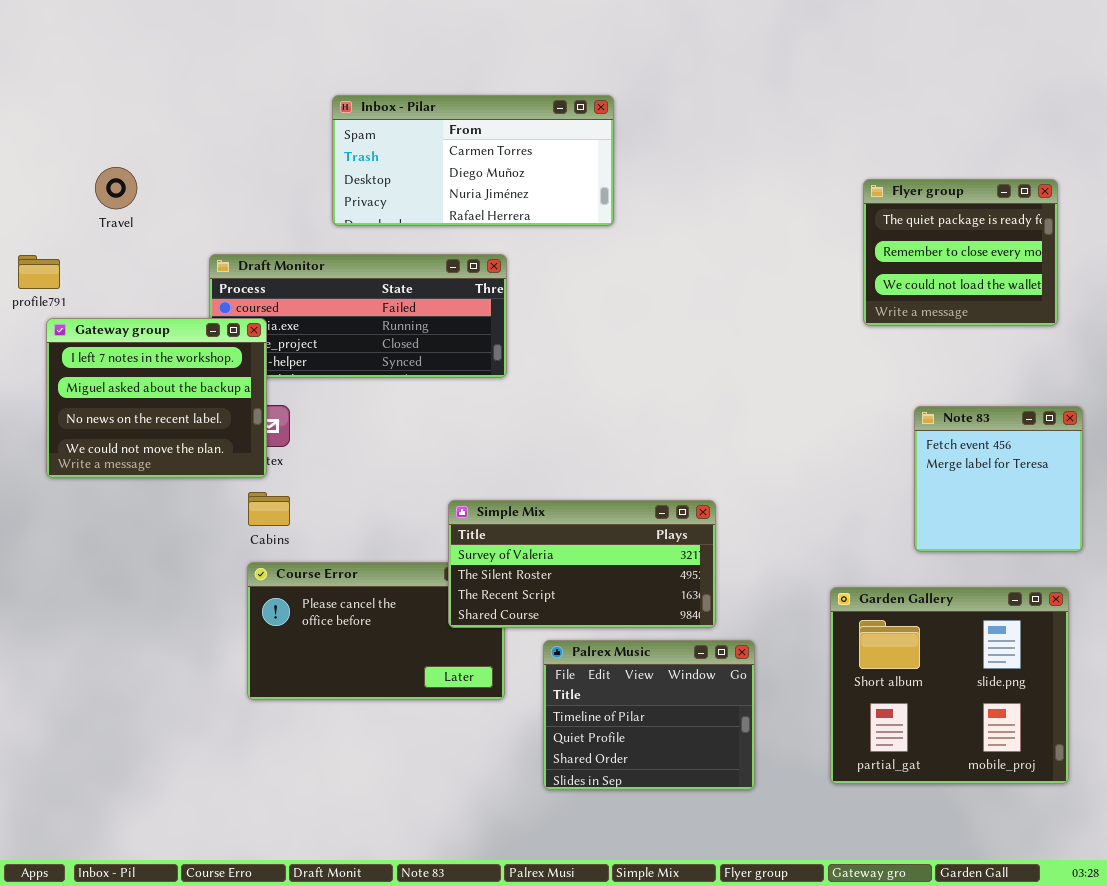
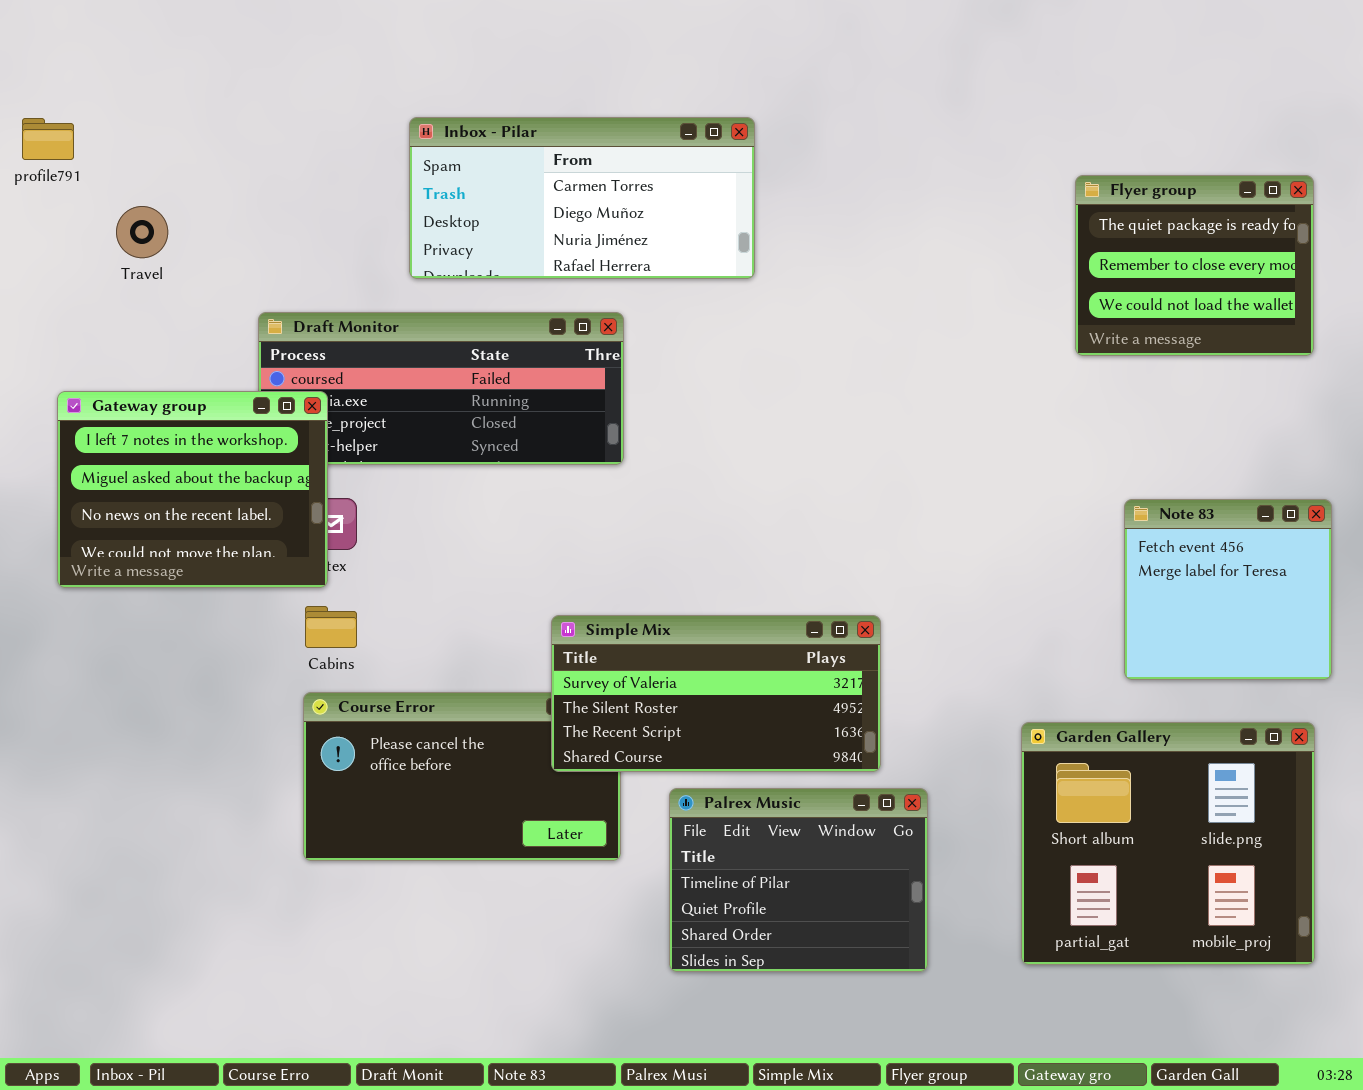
Flyer group: [863,179,1058,326] -> [1075,175,1314,356], moved
profile791: [18,255,60,289] -> [22,118,74,160], moved

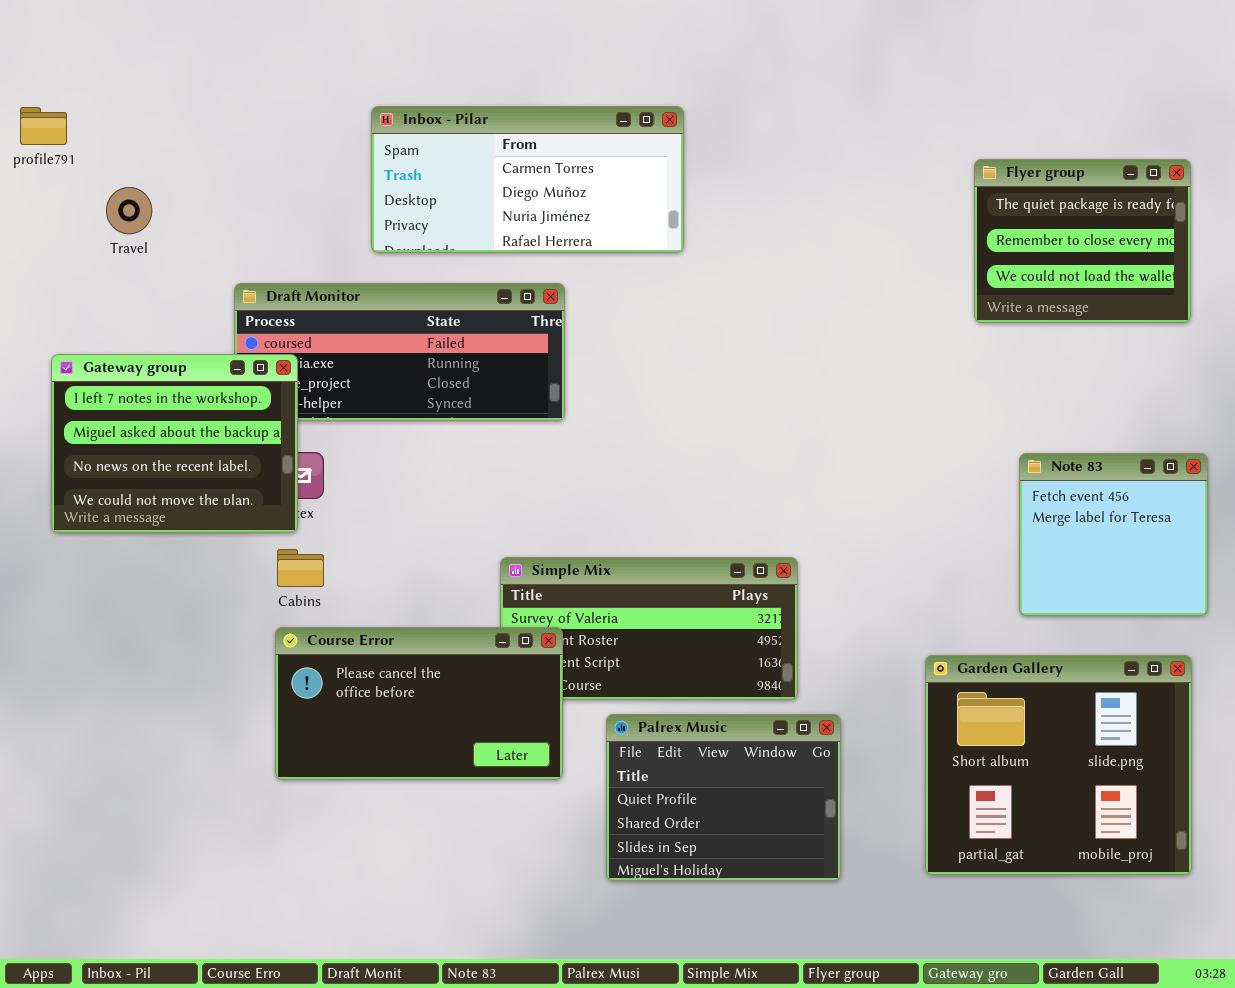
Course Error: [303,692,621,861] -> [275,627,563,780], raised
Palrex Music: [669,788,928,972] -> [606,714,841,881], scrolled down 1 row

